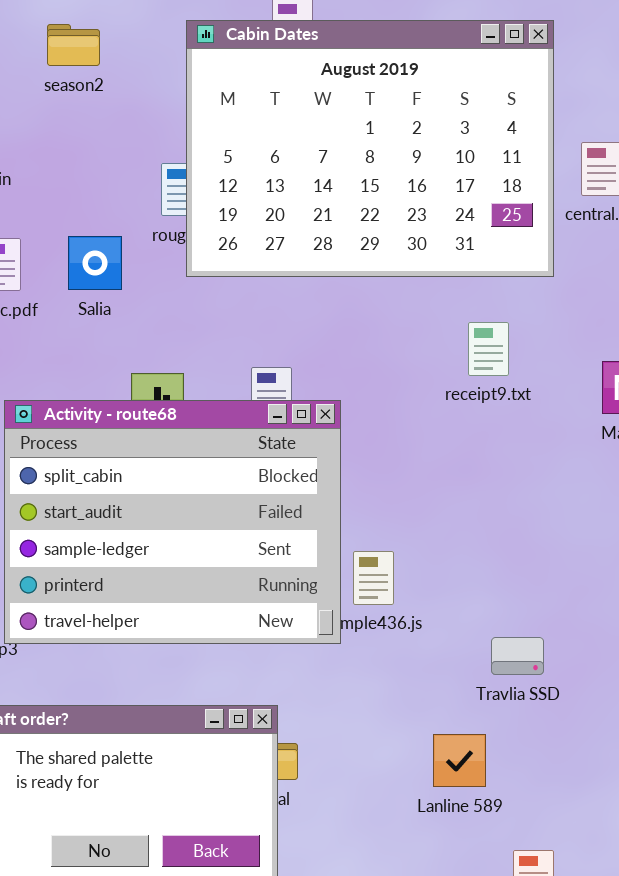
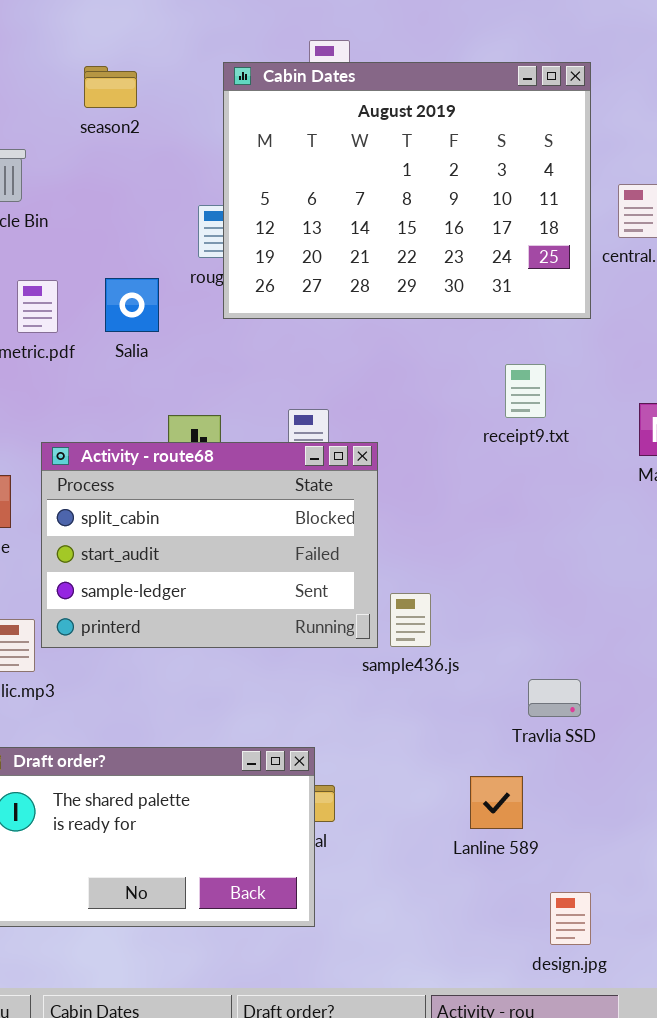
Activity - route68: [4,400,341,644] -> [41,442,378,648], resized

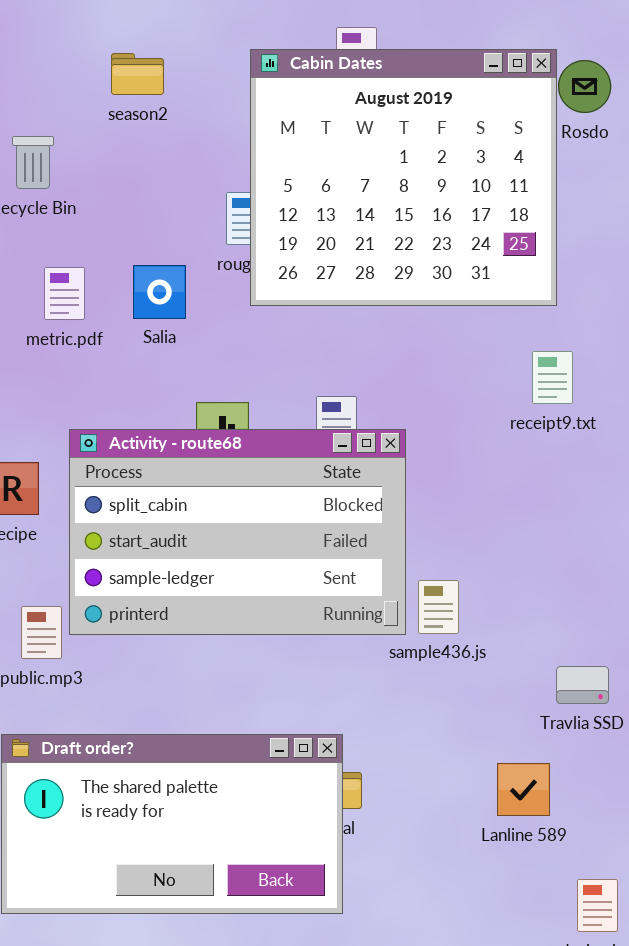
Cabin Dates: [223,62,591,319] -> [250,49,557,306], resized

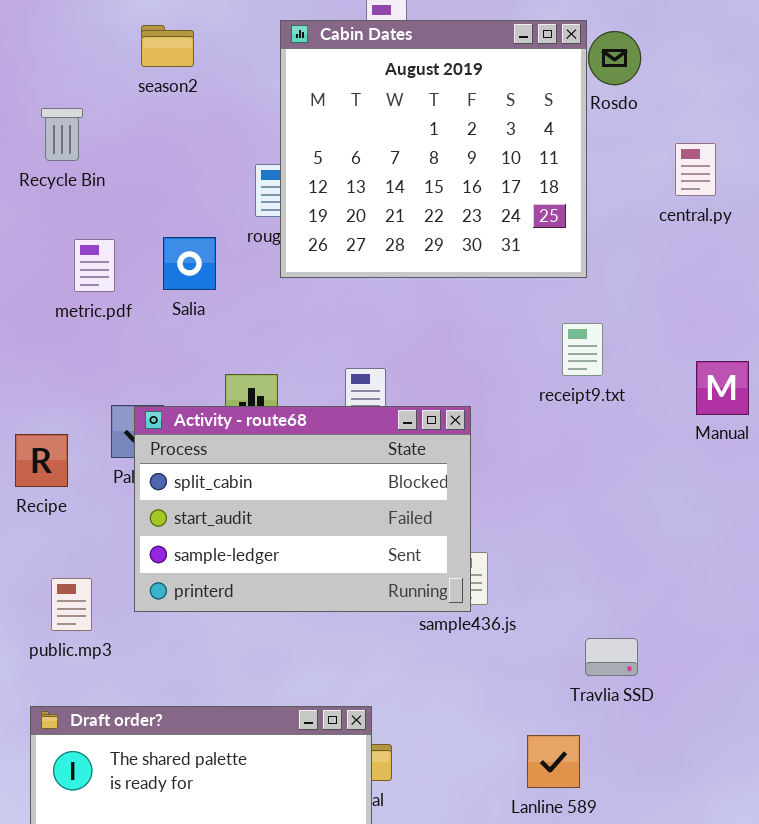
Activity - route68: [69,429,406,635] -> [134,406,471,612], moved

